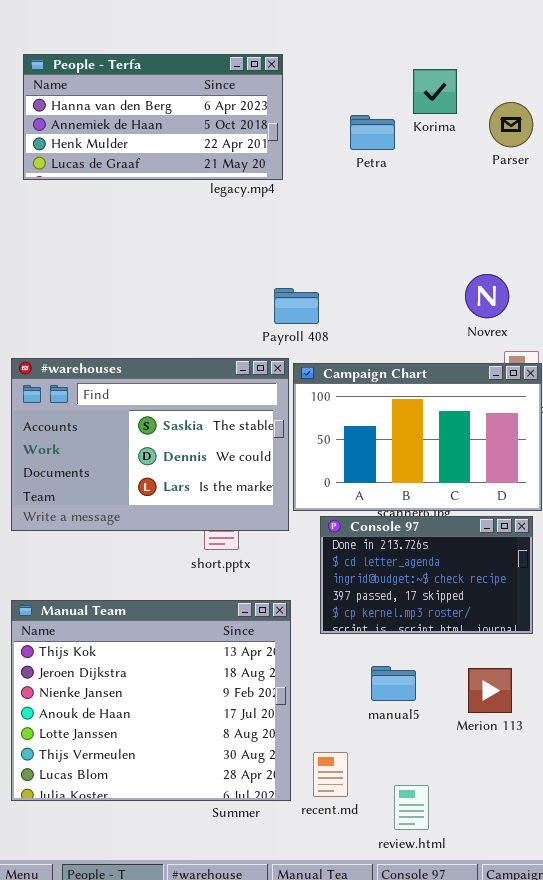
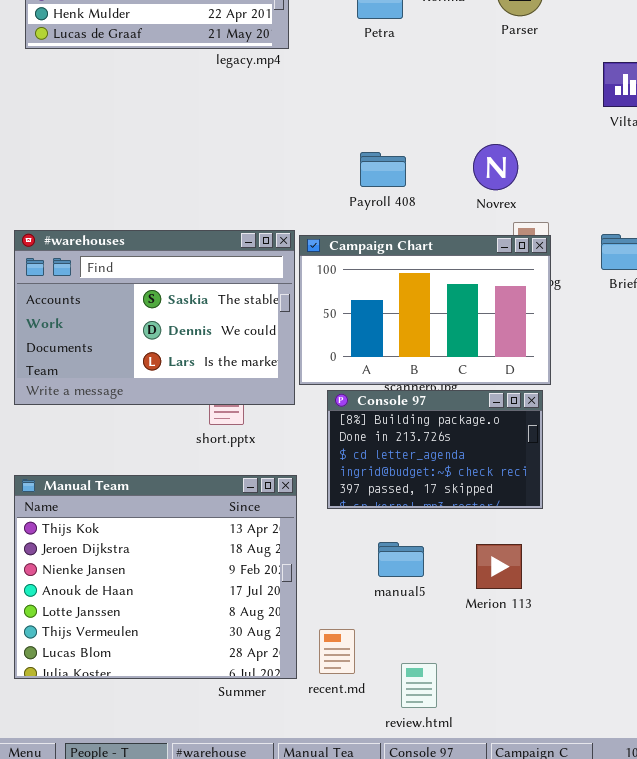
Payroll 408: [274,288,319,324] -> [360,152,406,187], moved
Console 97: [320,516,533,634] -> [327,390,543,509], scrolled up 1 row

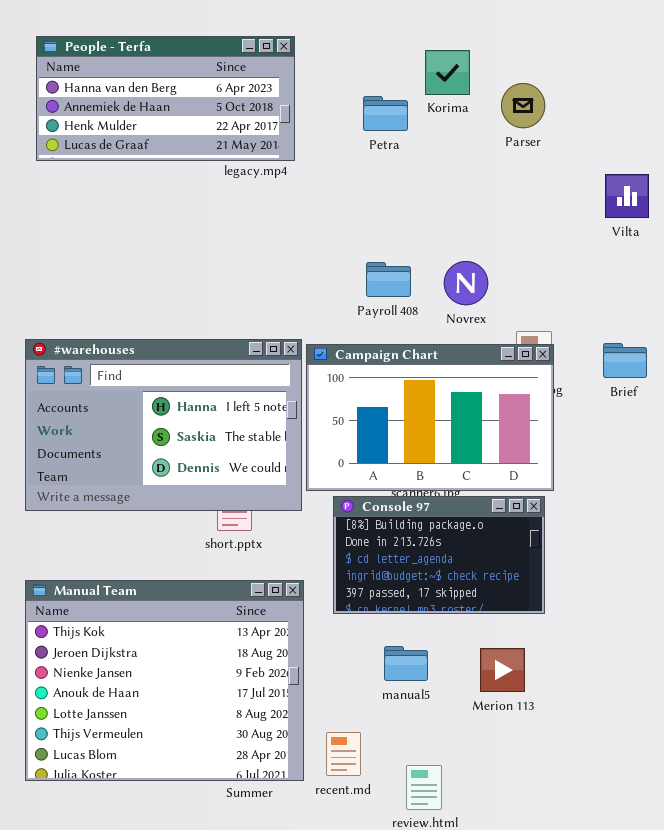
Novrex: [473,144,518,190] -> [444,261,488,305], moved
#warehouses: [14,230,295,405] -> [25,339,302,511], scrolled up 1 row

